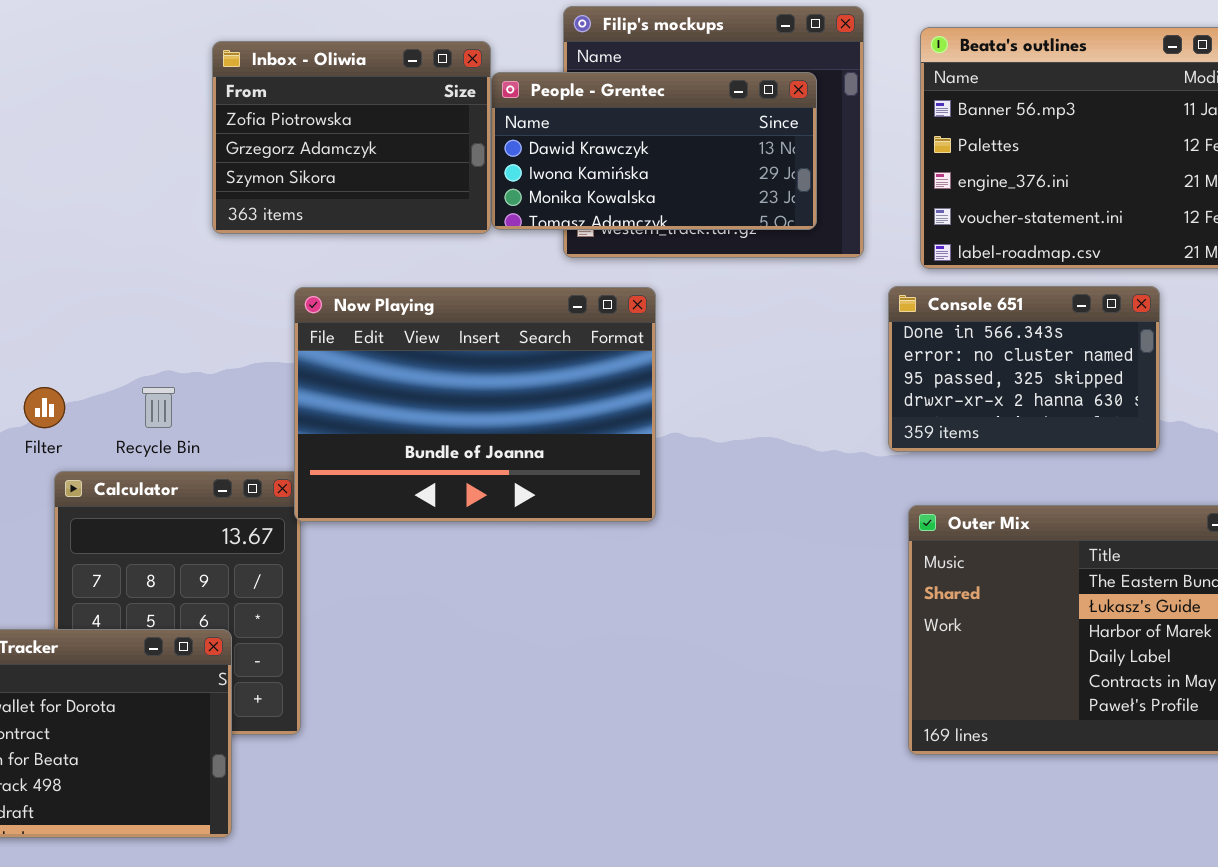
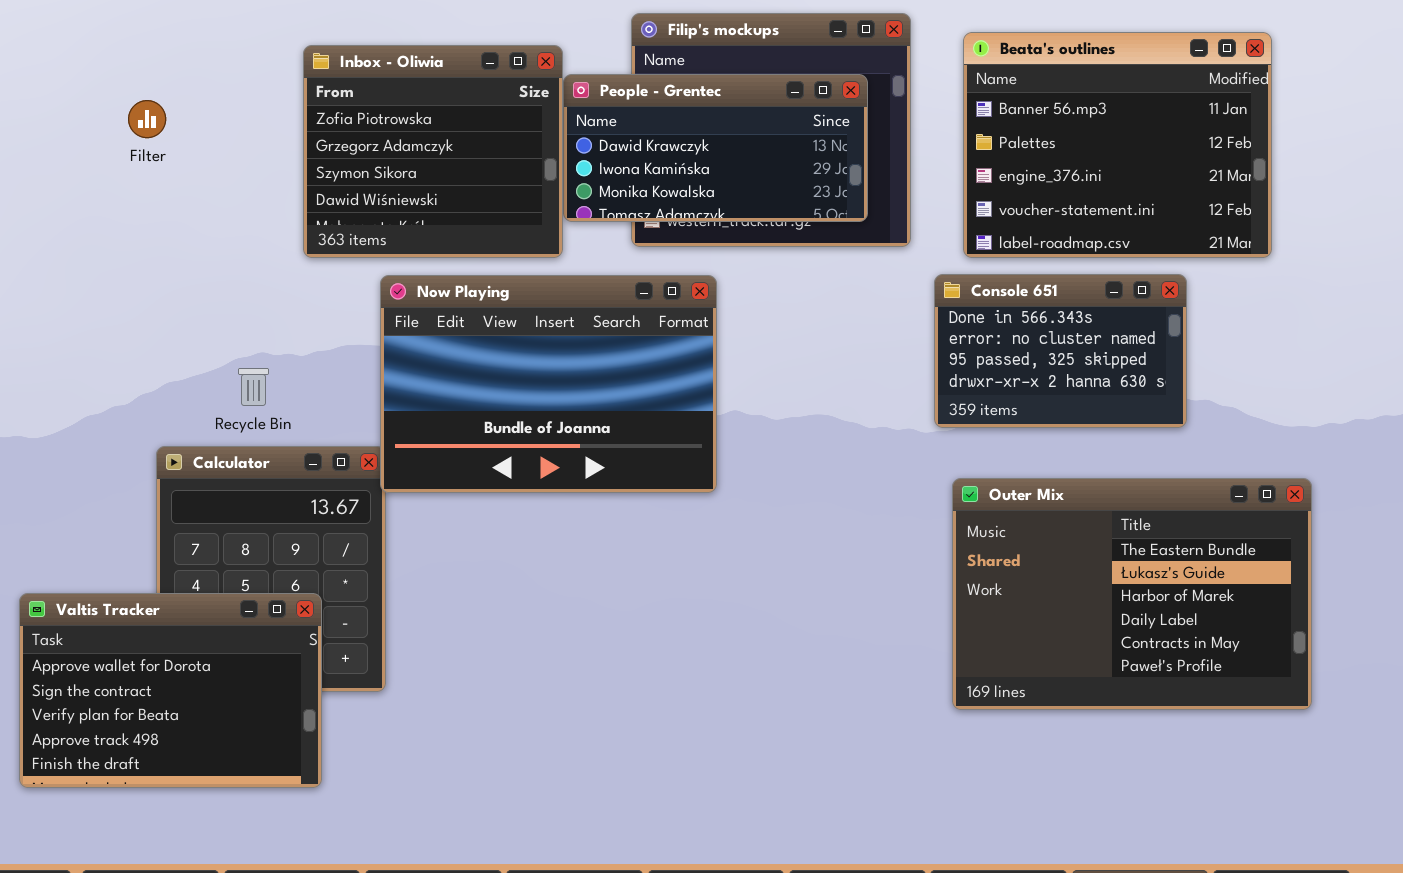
Inbox - Oliwia: [212,41,491,234] -> [303,45,563,258], resized
Filter: [24,387,65,428] -> [128,100,166,138], moved

